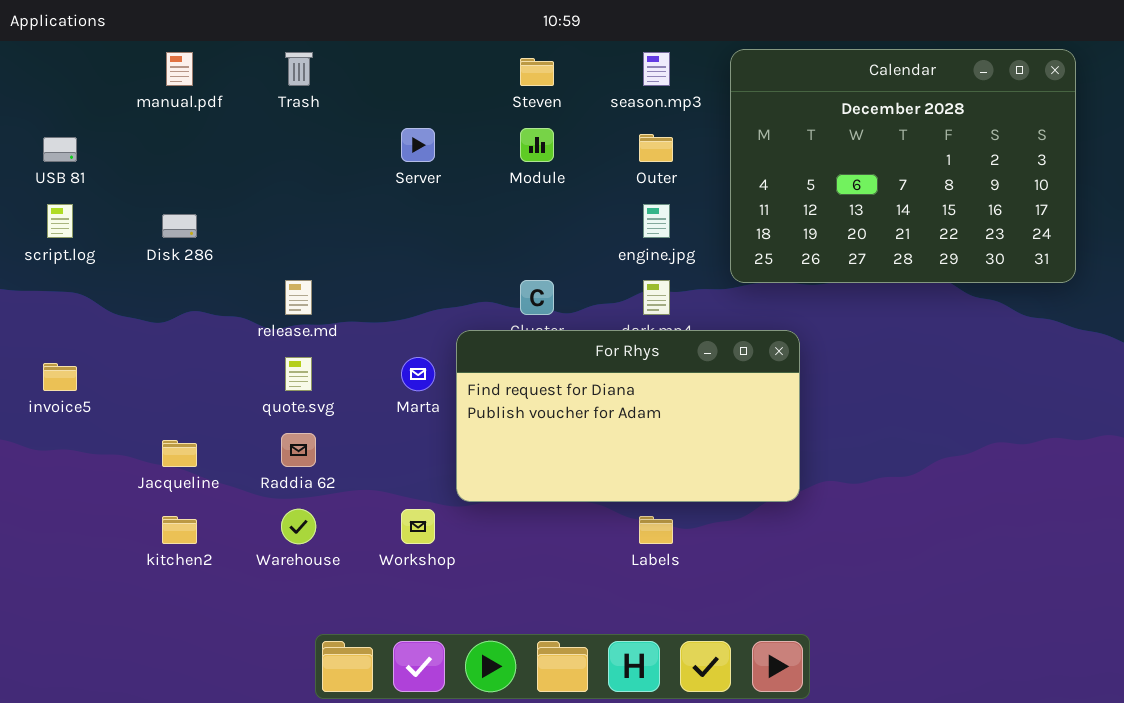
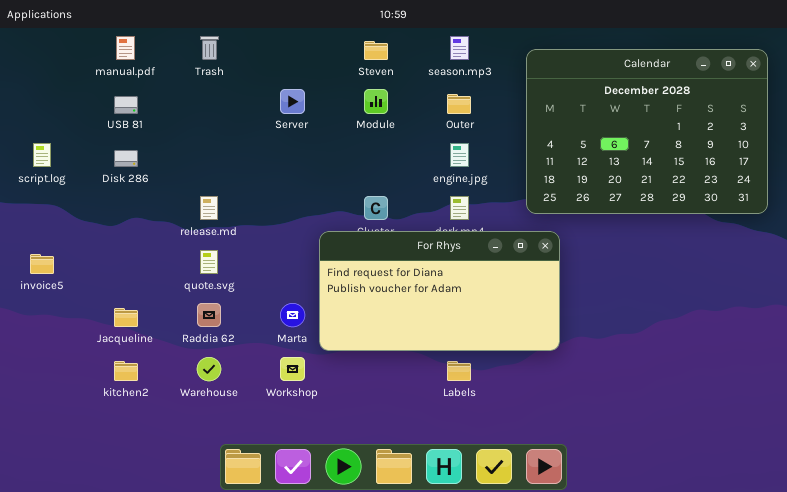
Calendar: [730,49,1076,283] -> [526,49,768,214], moved
USB 81: [43,137,77,162] -> [114,96,138,114], moved
Marta: [401,357,435,391] -> [280,303,305,327], moved

